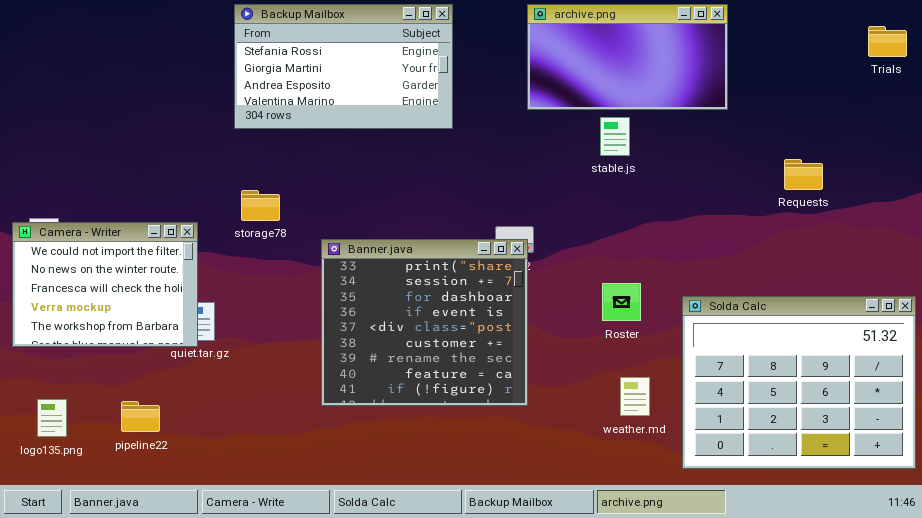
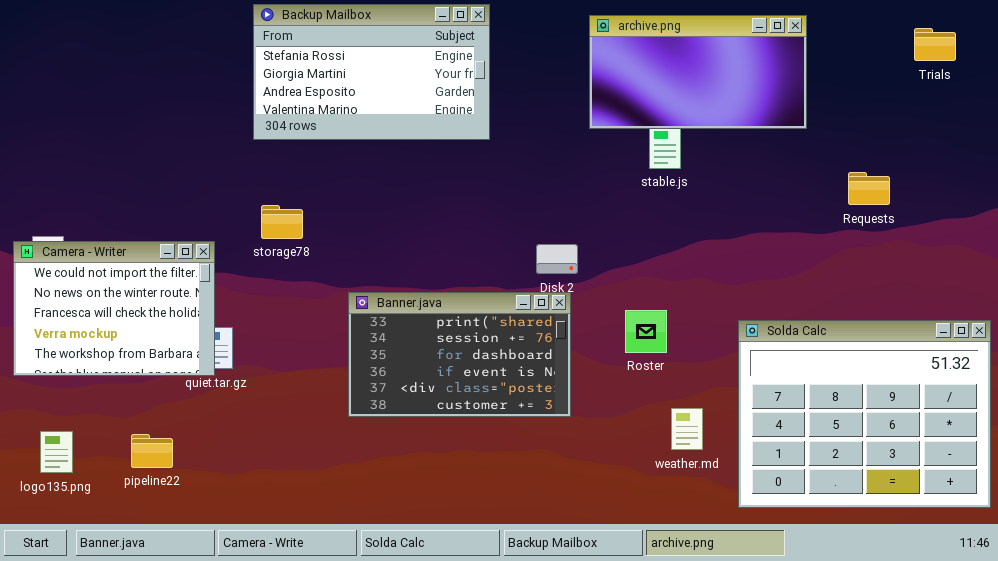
archive.png: [527,4,728,110] -> [589,15,807,129], moved
Trials: [868,26,907,57] -> [914,28,956,61], moved
Banner.java: [321,239,528,406] -> [348,292,571,417], moved, resized
Roster: [602,283,641,321] -> [625,310,667,353], moved

